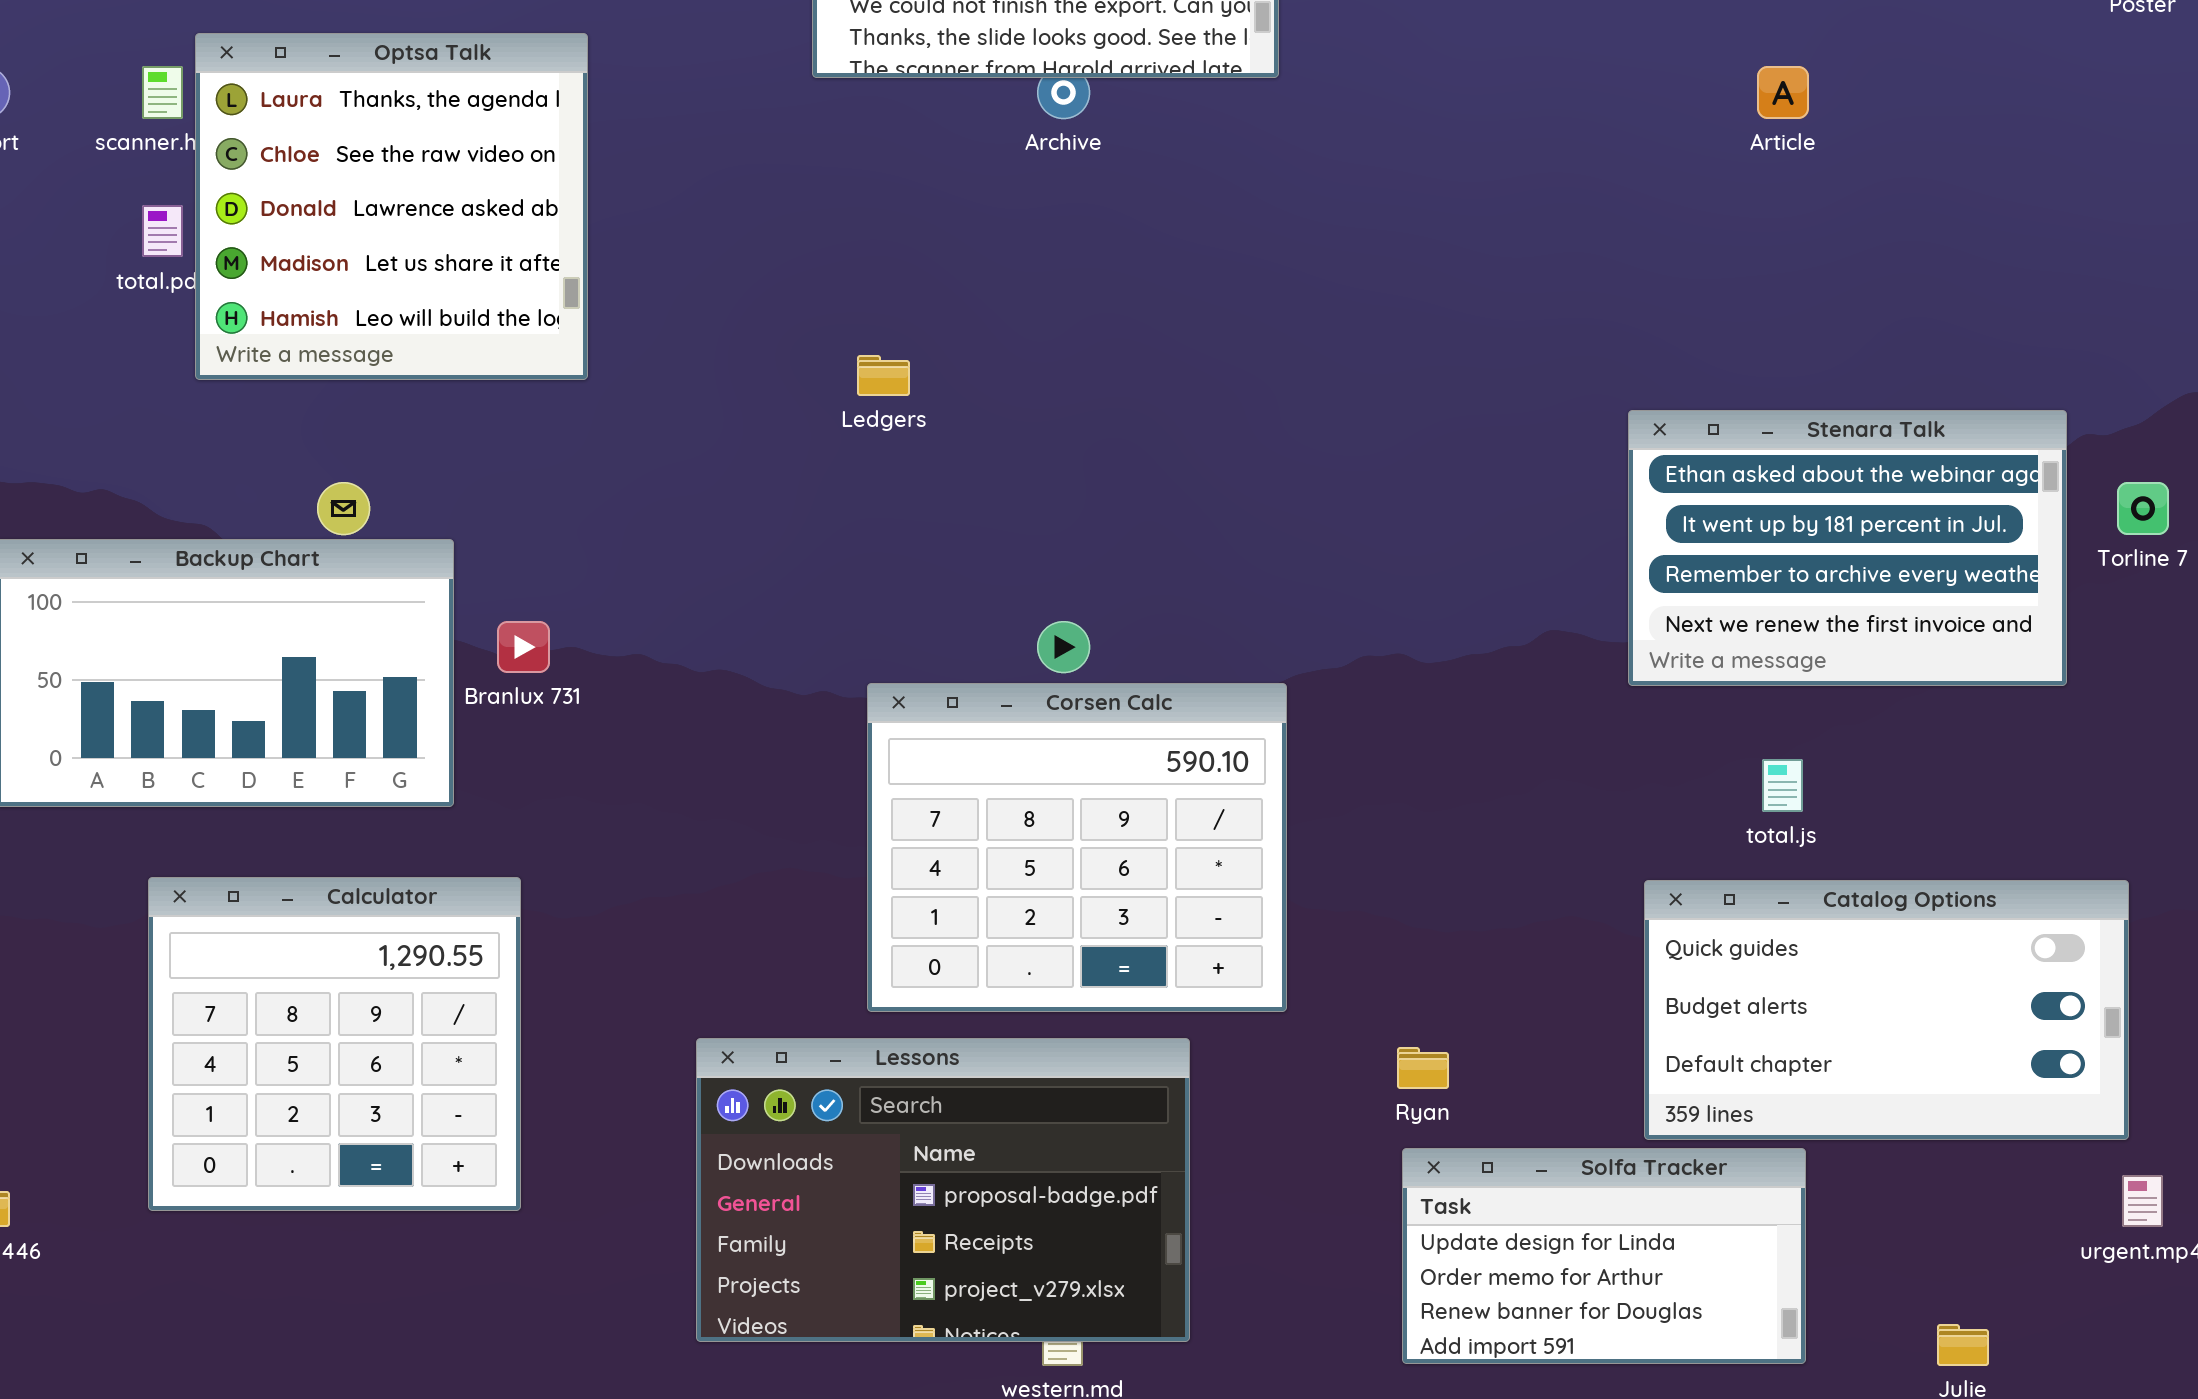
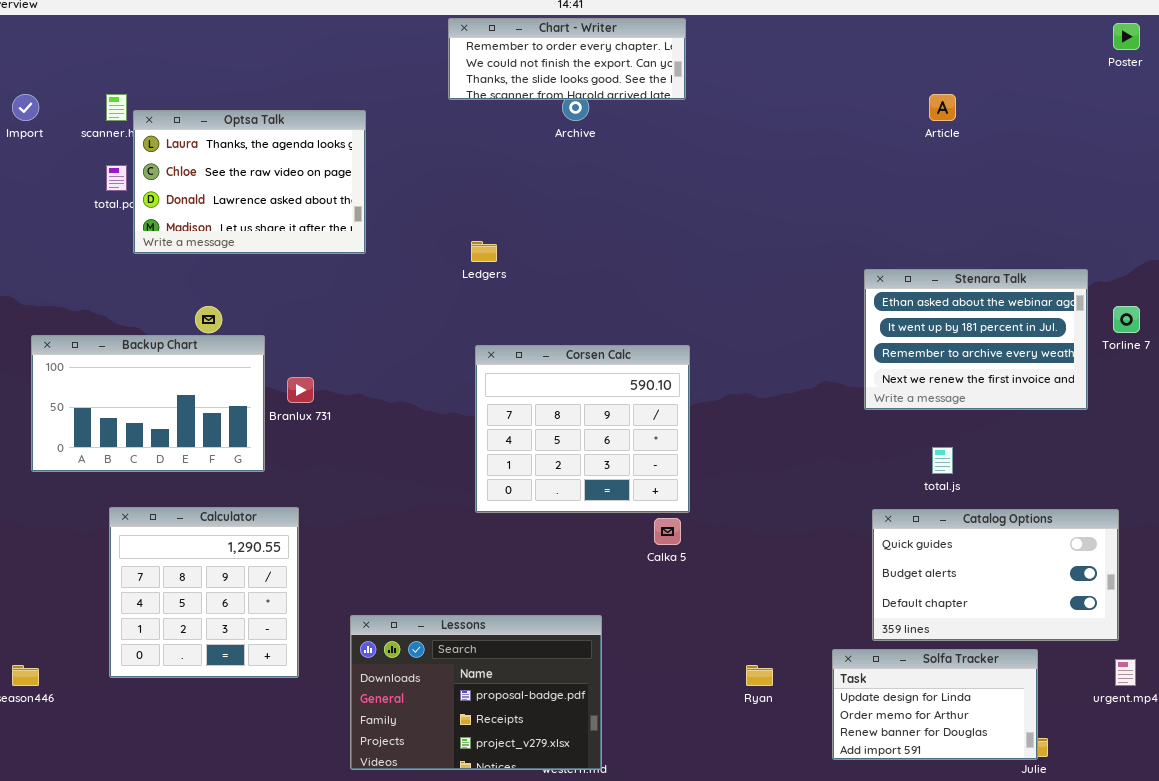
Optsa Talk: [195,33,588,380] -> [133,110,366,254], resized
Corsen Calc: [867,683,1287,1012] -> [475,345,690,513], moved
Lessons: [696,1038,1190,1342] -> [350,615,602,770], moved
Ryan: [1397,1047,1449,1089] -> [746,665,773,686], moved
Solfa Tracker: [1402,1148,1806,1364] -> [832,649,1038,760], moved

